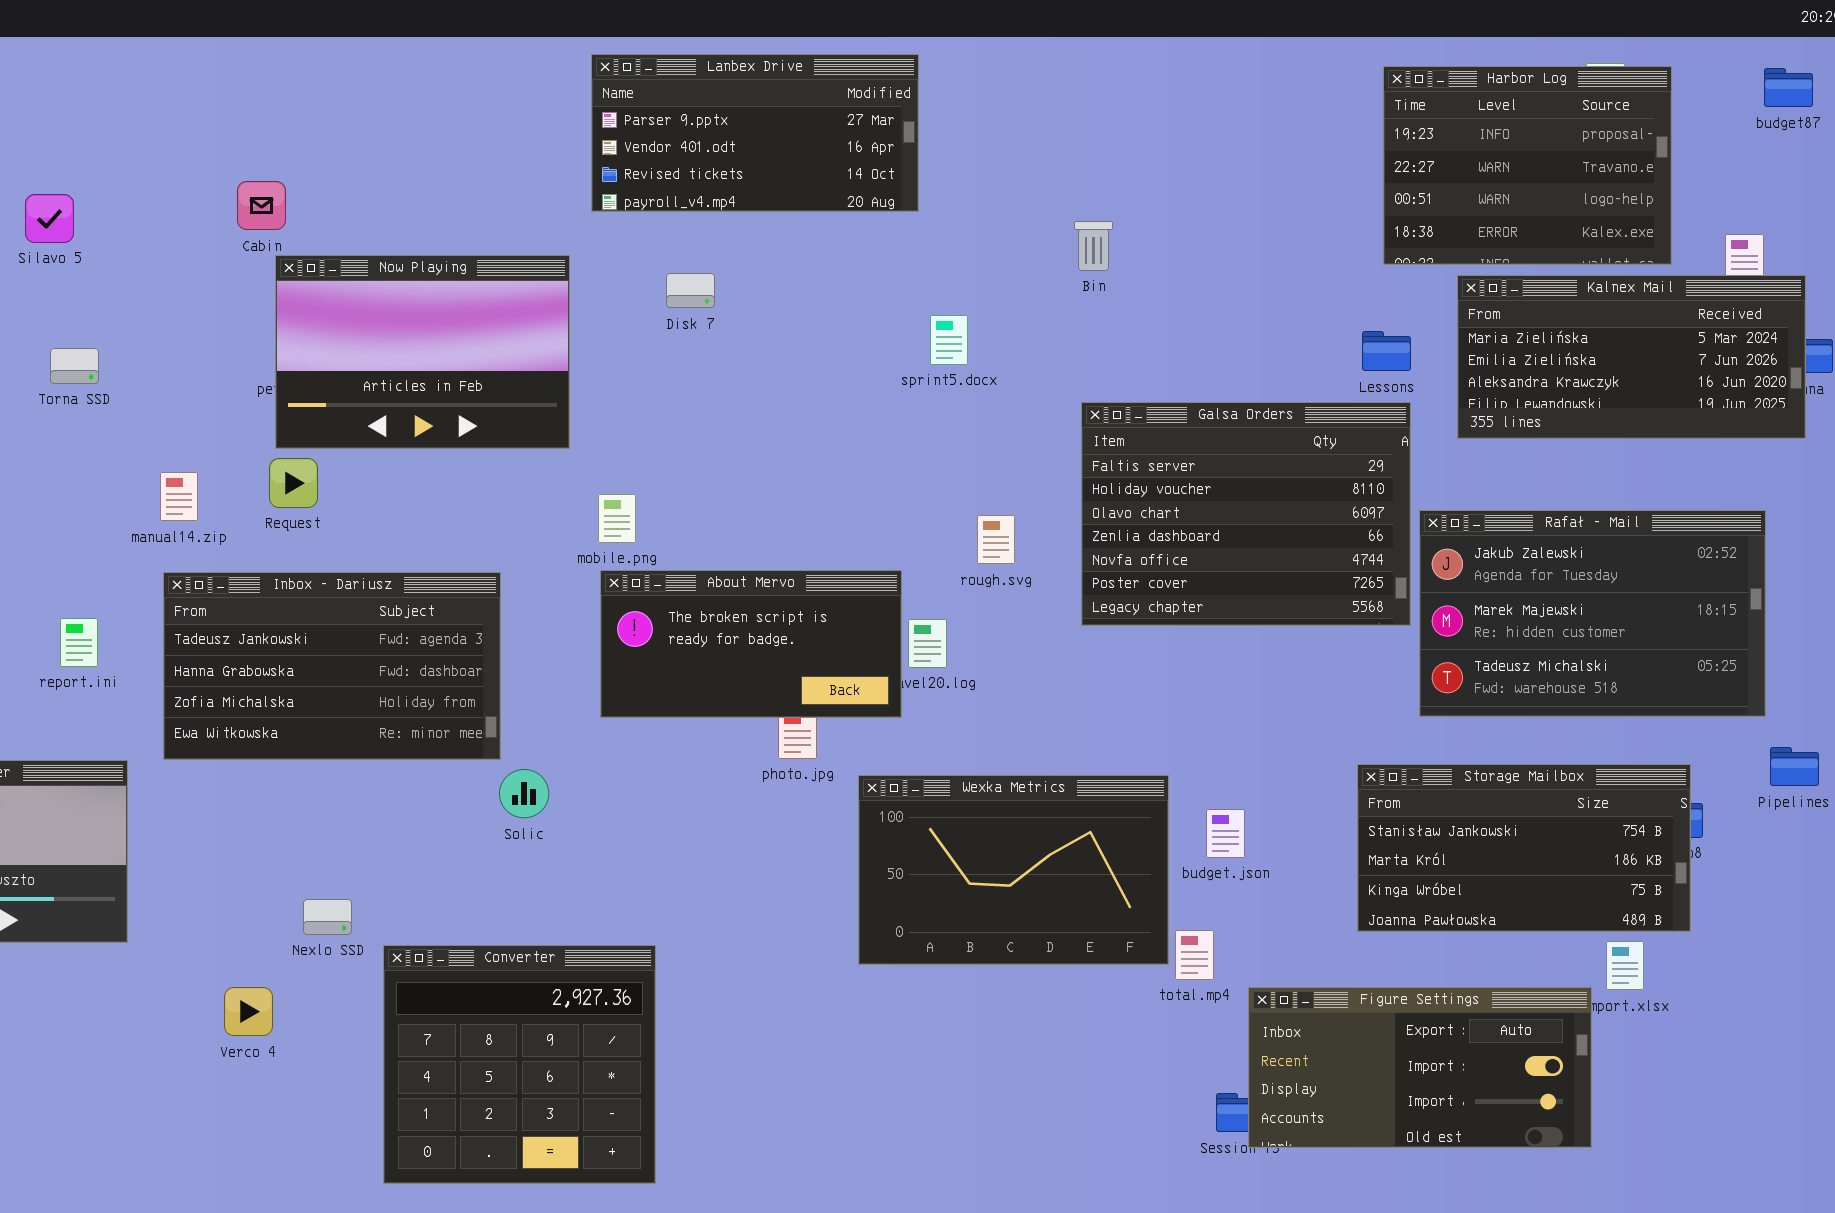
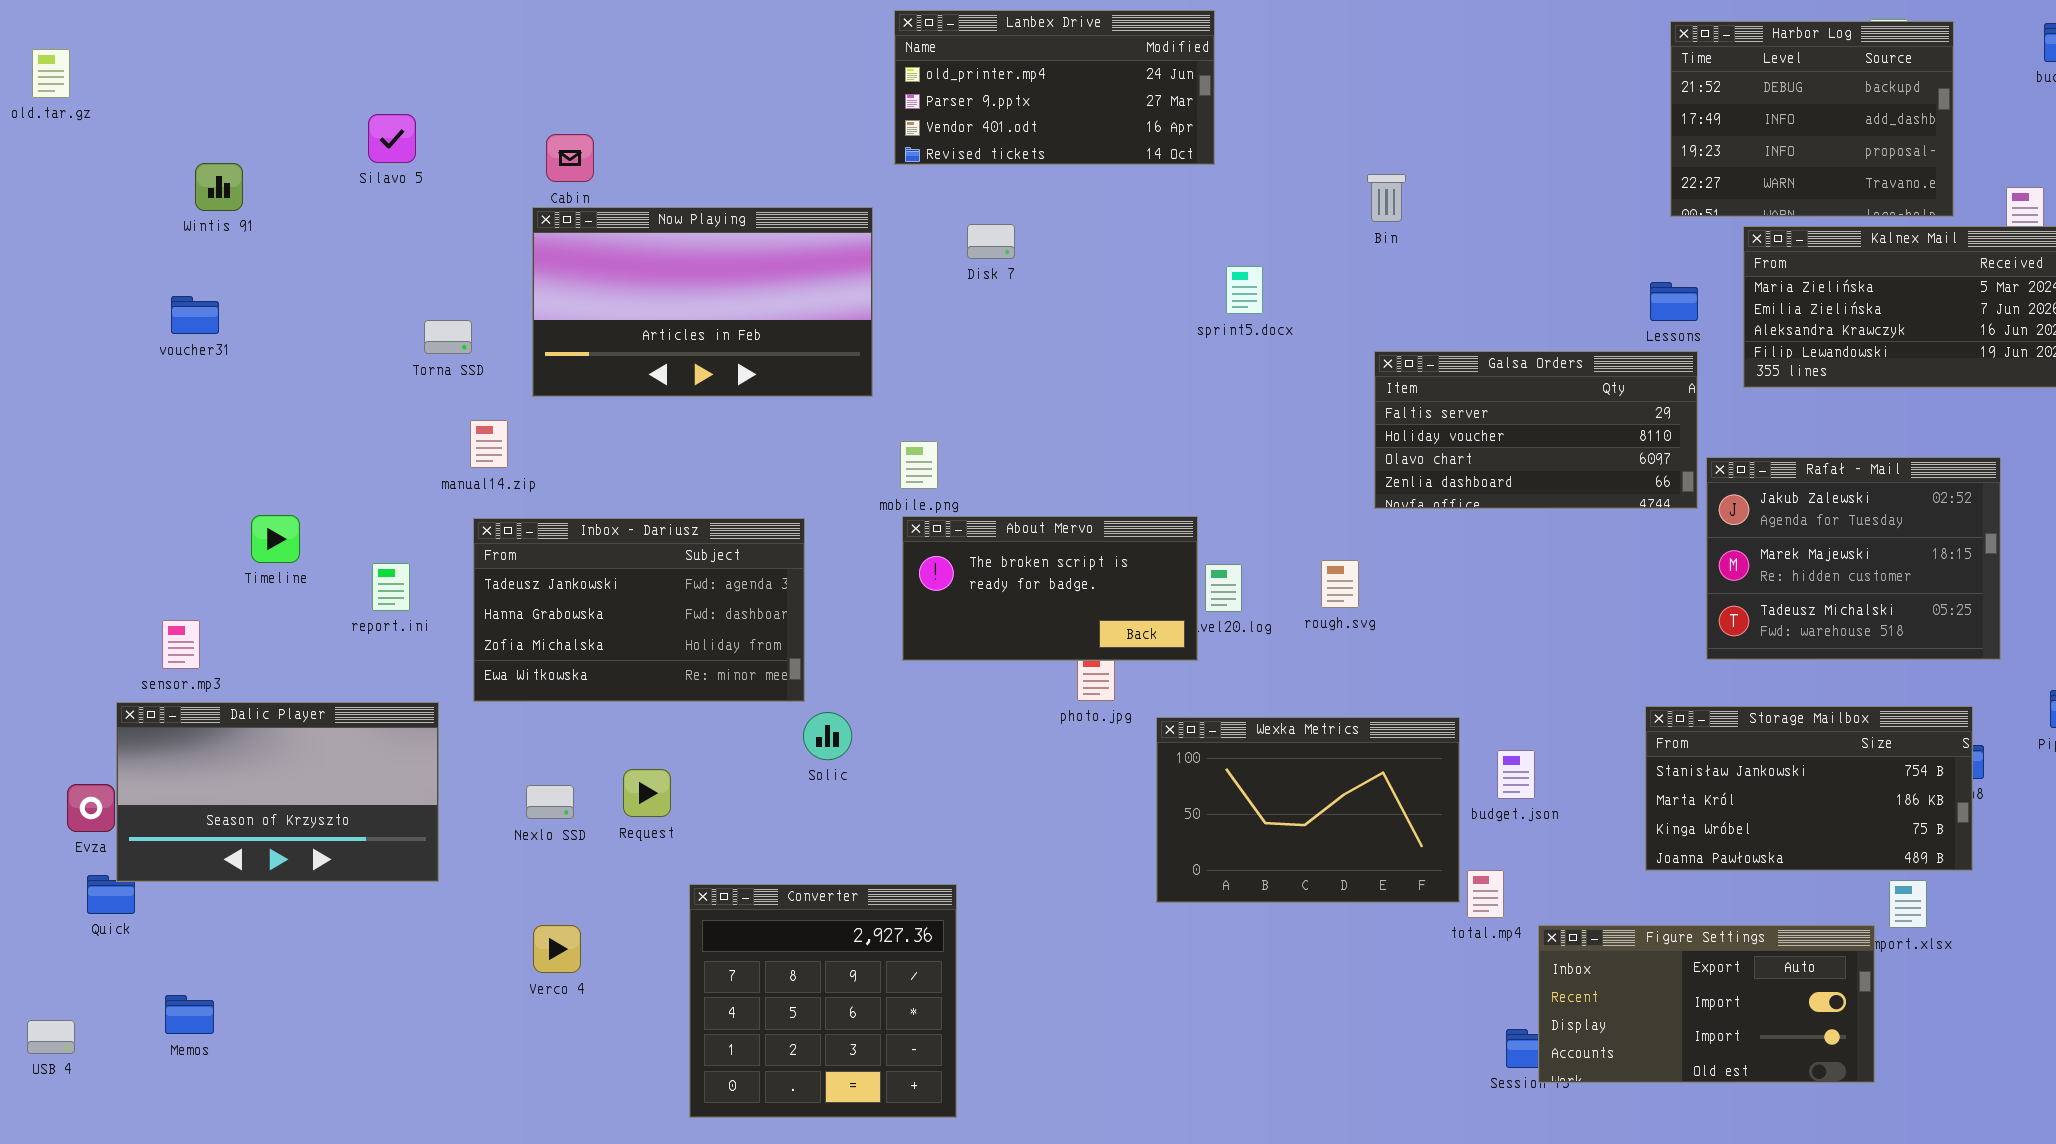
Lanbex Drive: [591,54,919,212] -> [894,10,1215,165], scrolled up 1 row
Harbor Log: [1383,66,1672,265] -> [1670,21,1954,217], scrolled up 2 rows
Silavo 5: [25,194,74,243] -> [368,114,416,163], moved
Now Playing: [275,255,570,449] -> [532,207,873,397], resized
Torna SSD: [50,348,99,384] -> [424,320,472,354], moved
Galsa Orders: [1081,402,1411,626] -> [1374,351,1698,509], resized
Request: [269,458,318,508] -> [623,769,671,817], moved
Rafał - Mail: [1419,510,1766,717] -> [1706,457,2001,660], resized
rough.svg: [977,515,1015,564] -> [1321,560,1359,608], moved
Nexlo SSD: [303,899,352,935] -> [526,785,574,819], moved

